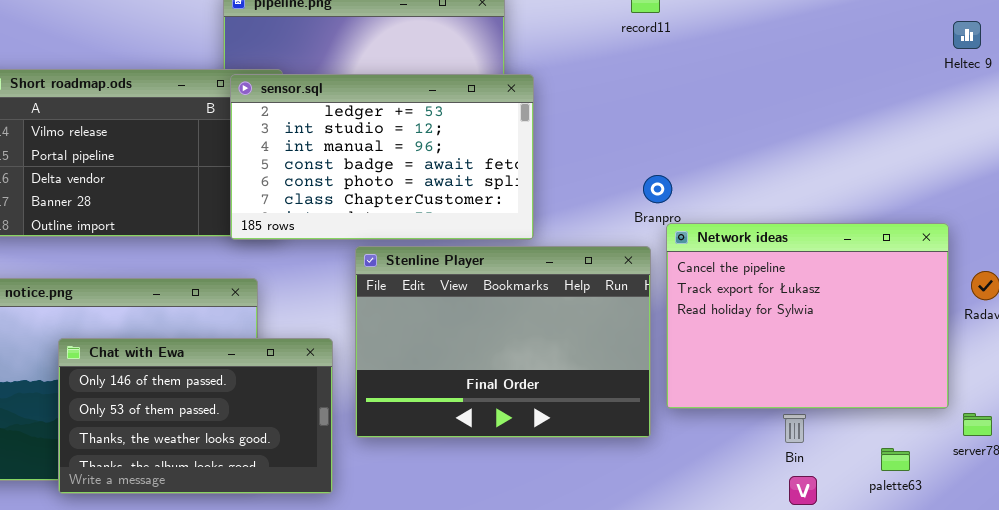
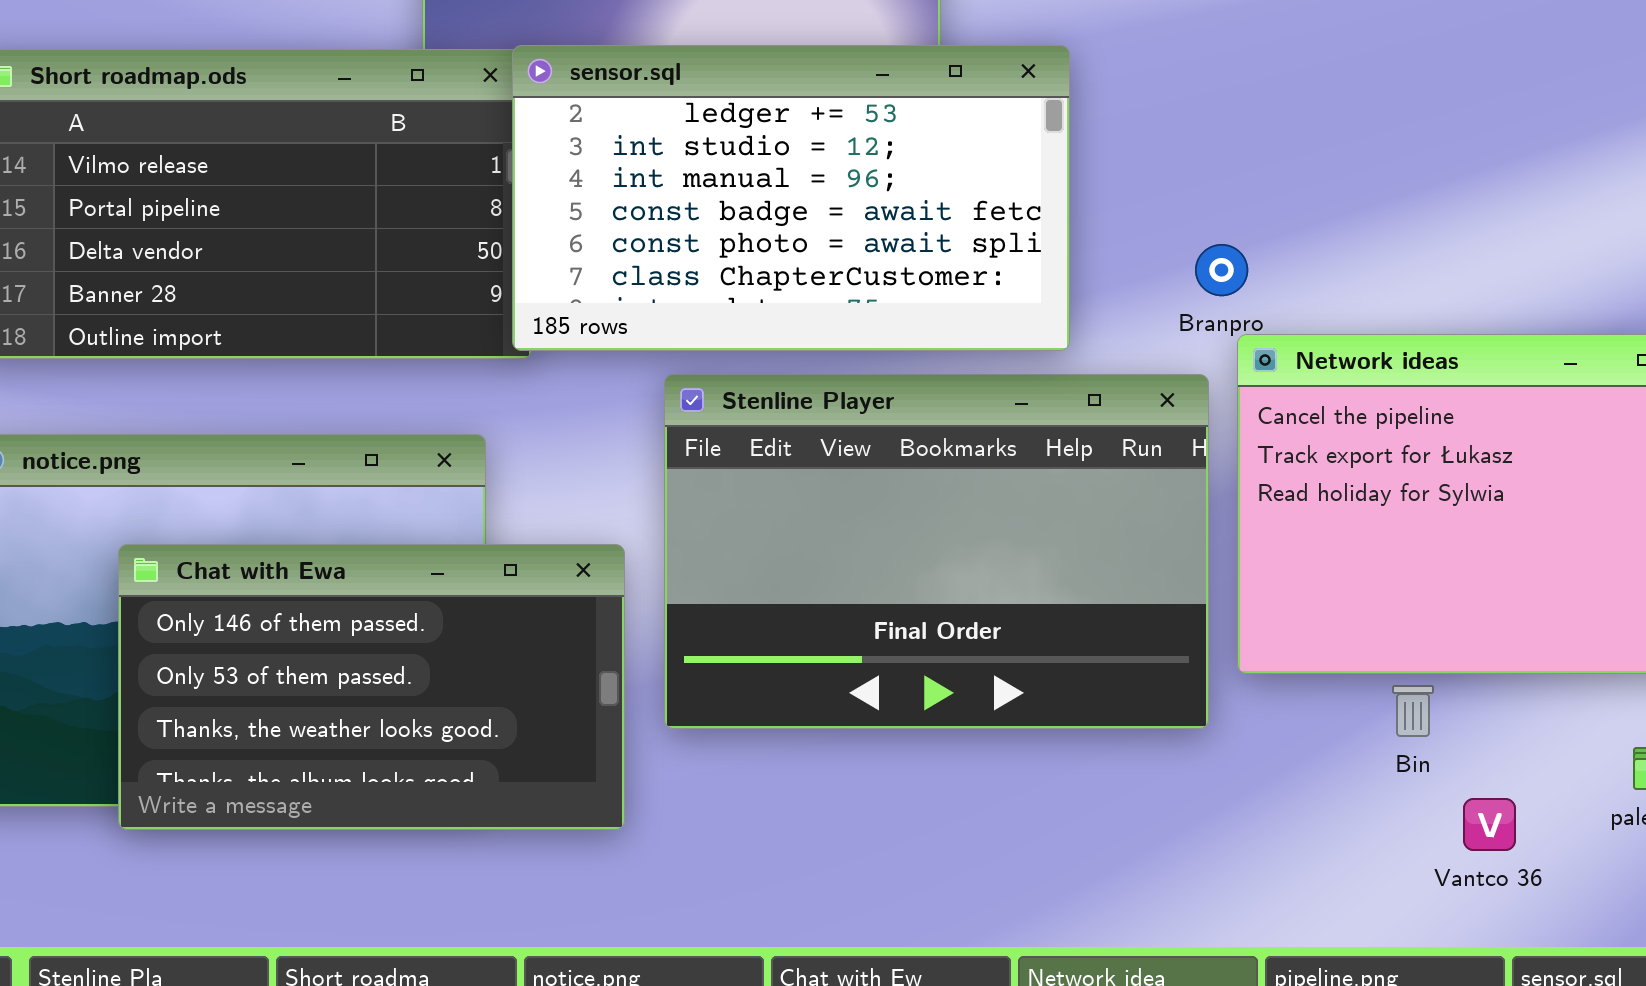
sensor.sql: [230,74,534,240] -> [512,45,1070,351], moved
Bin: [783,414,806,443] -> [1392,685,1434,737], moved

